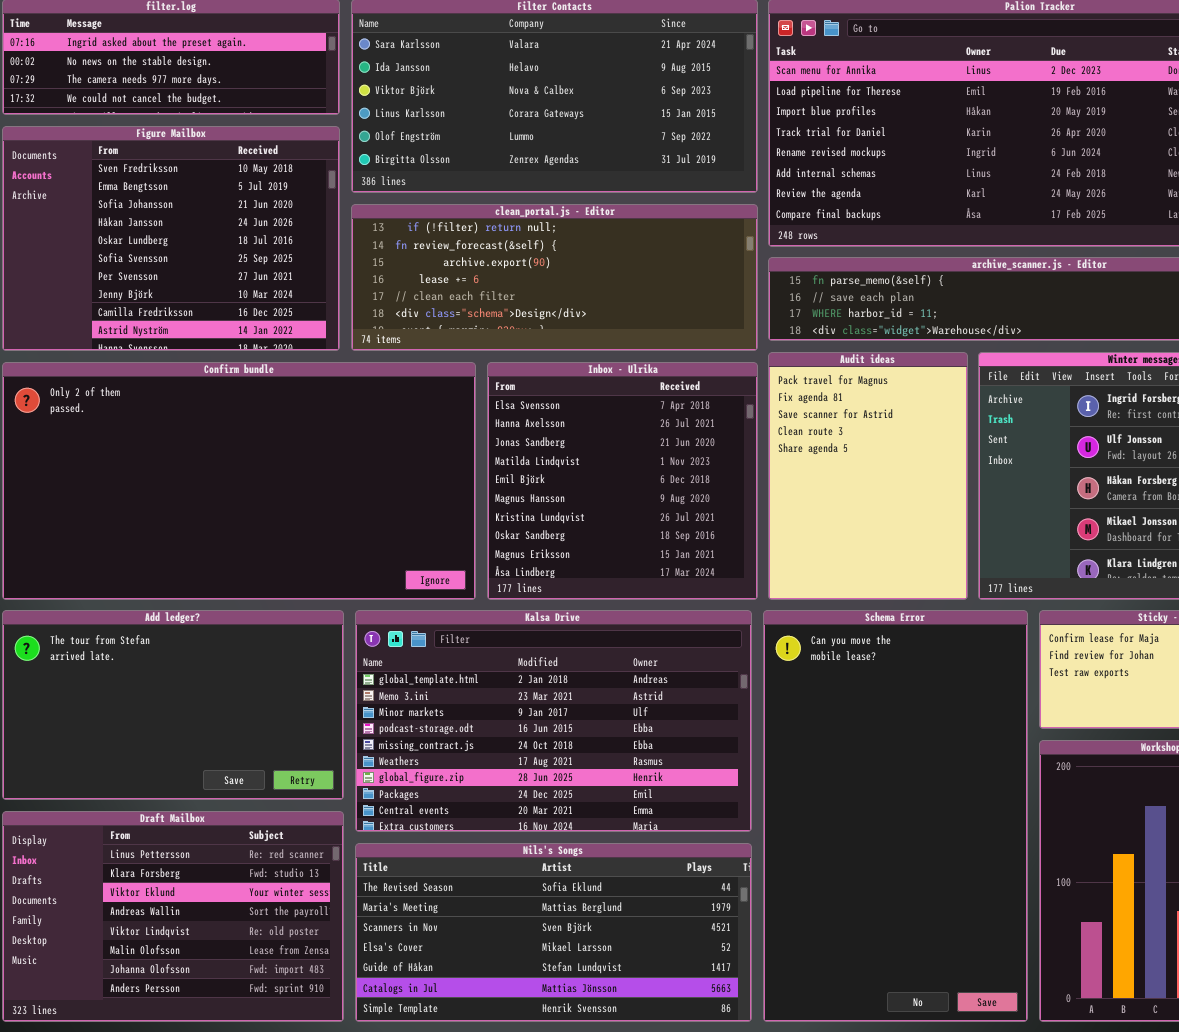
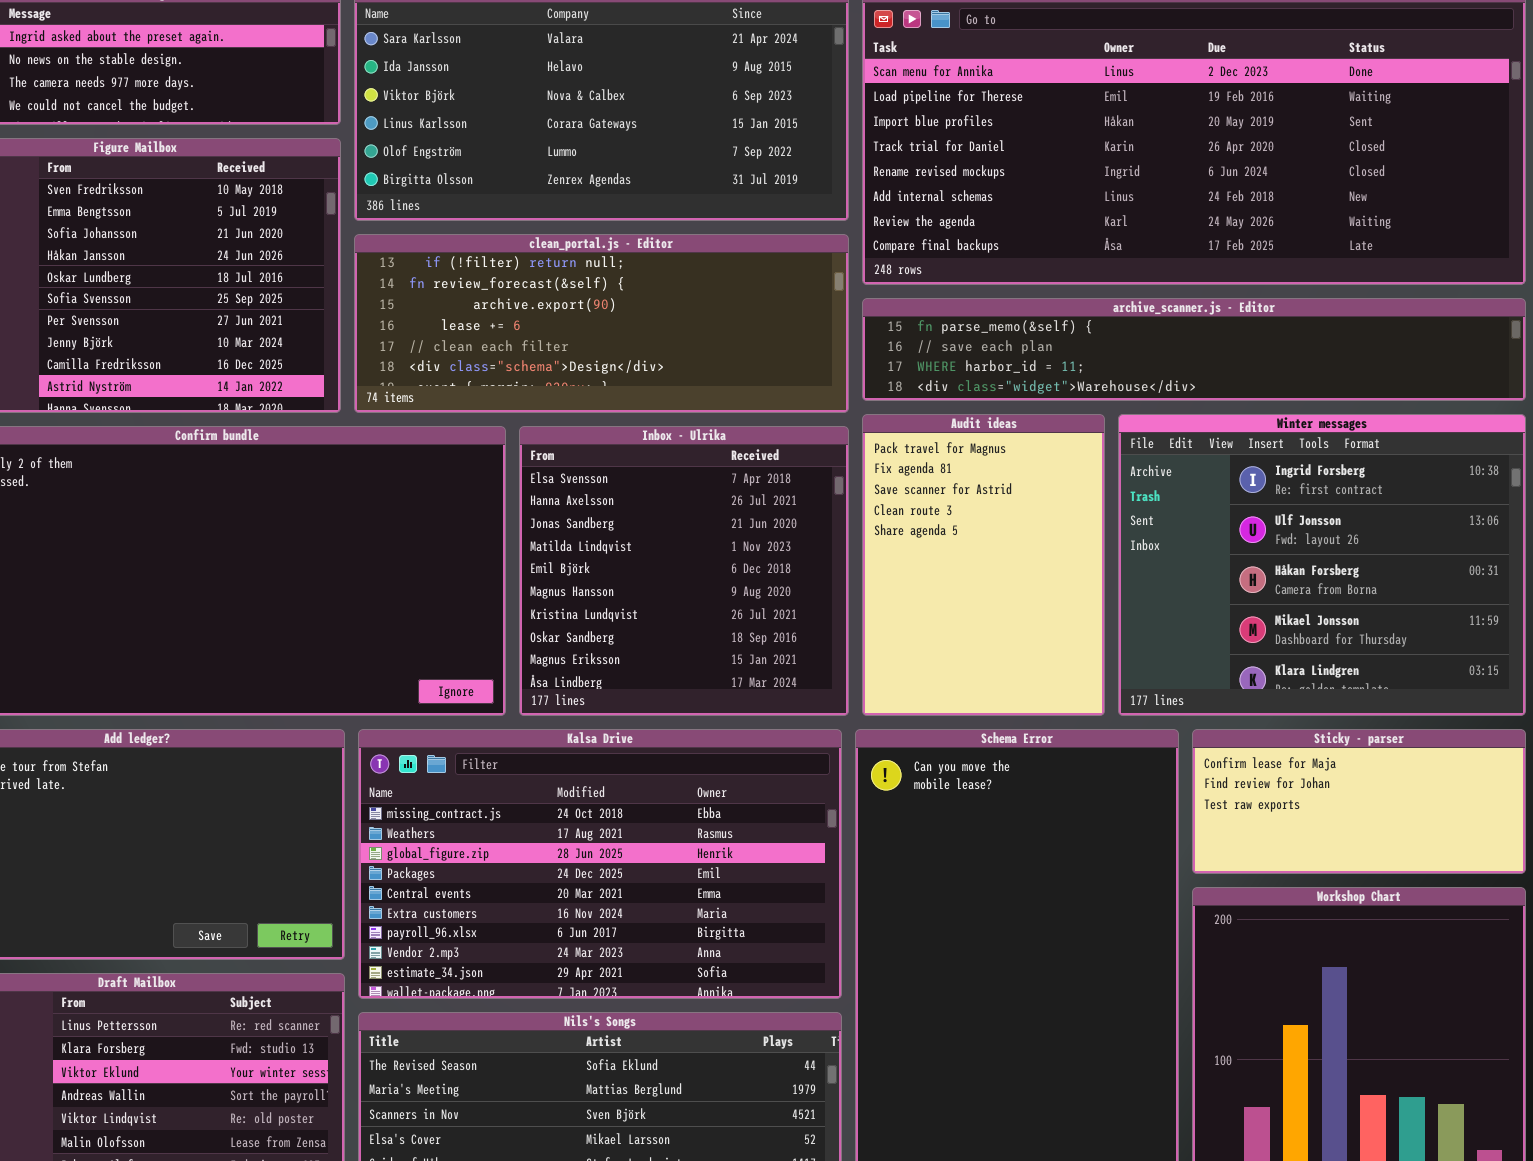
Kalsa Drive: [355,610,752,832] -> [358,729,842,999], scrolled down 4 rows

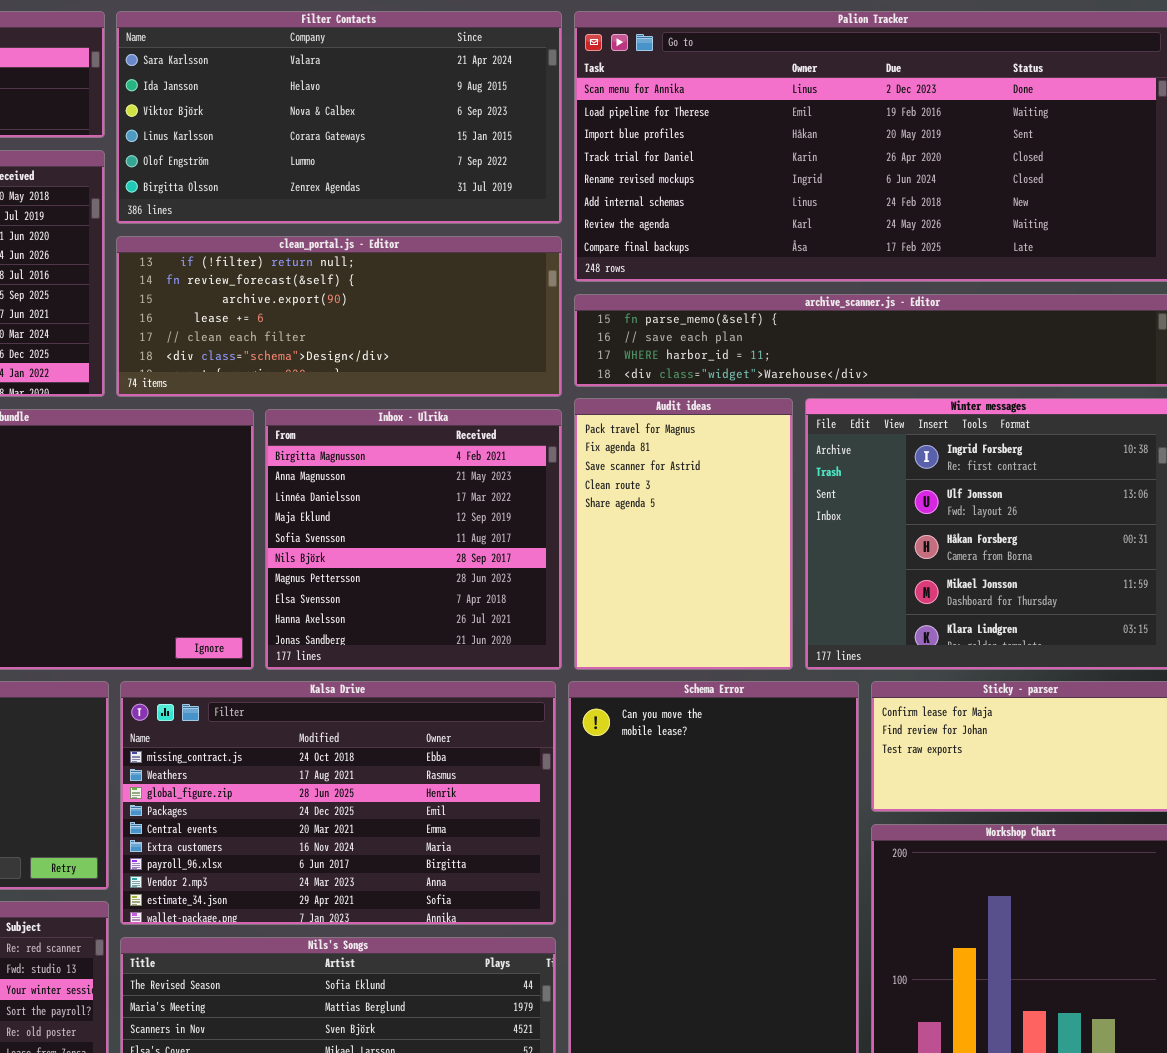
Inbox - Ulrika: [519,426,849,716] -> [265,409,562,670], scrolled up 7 rows

